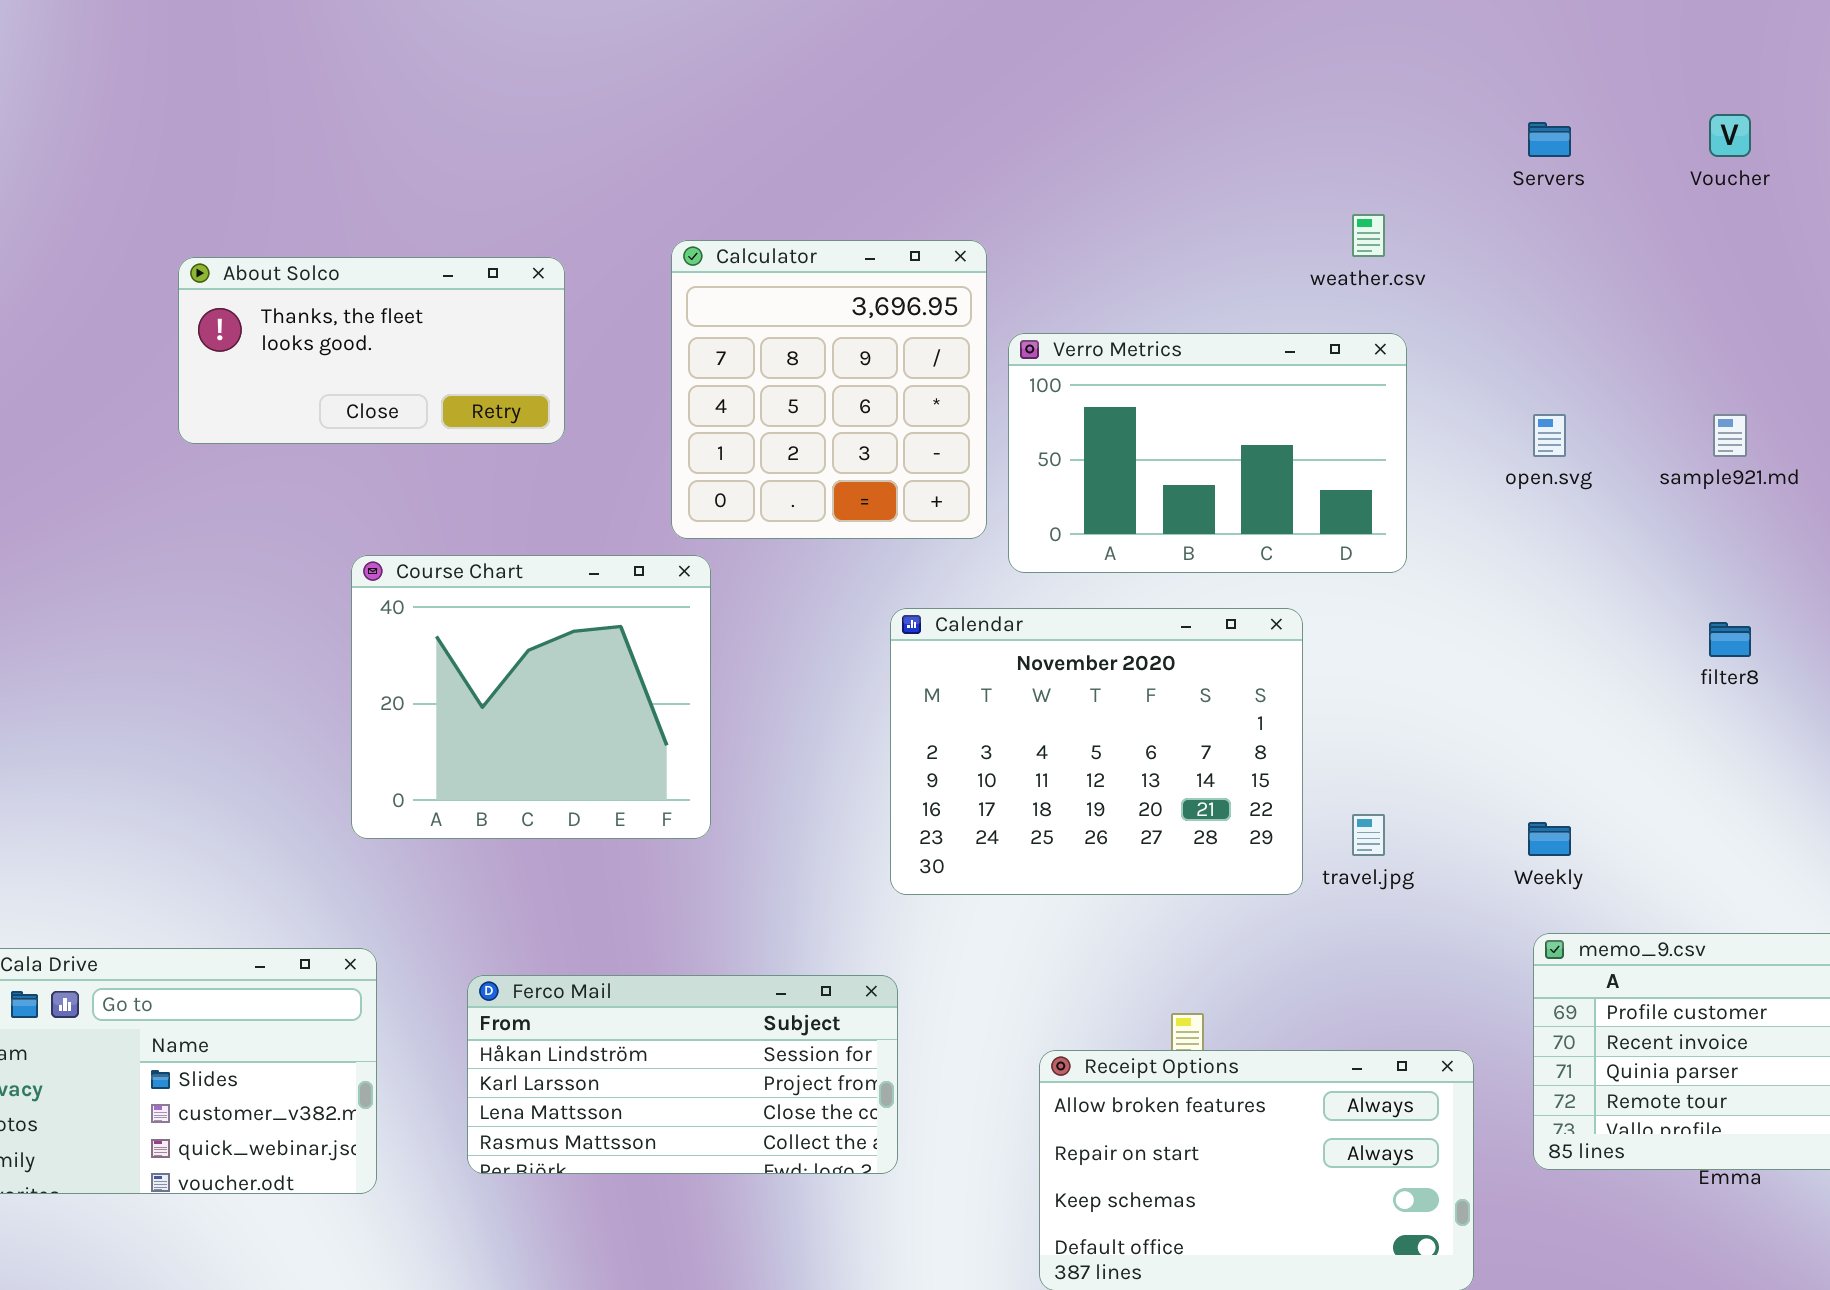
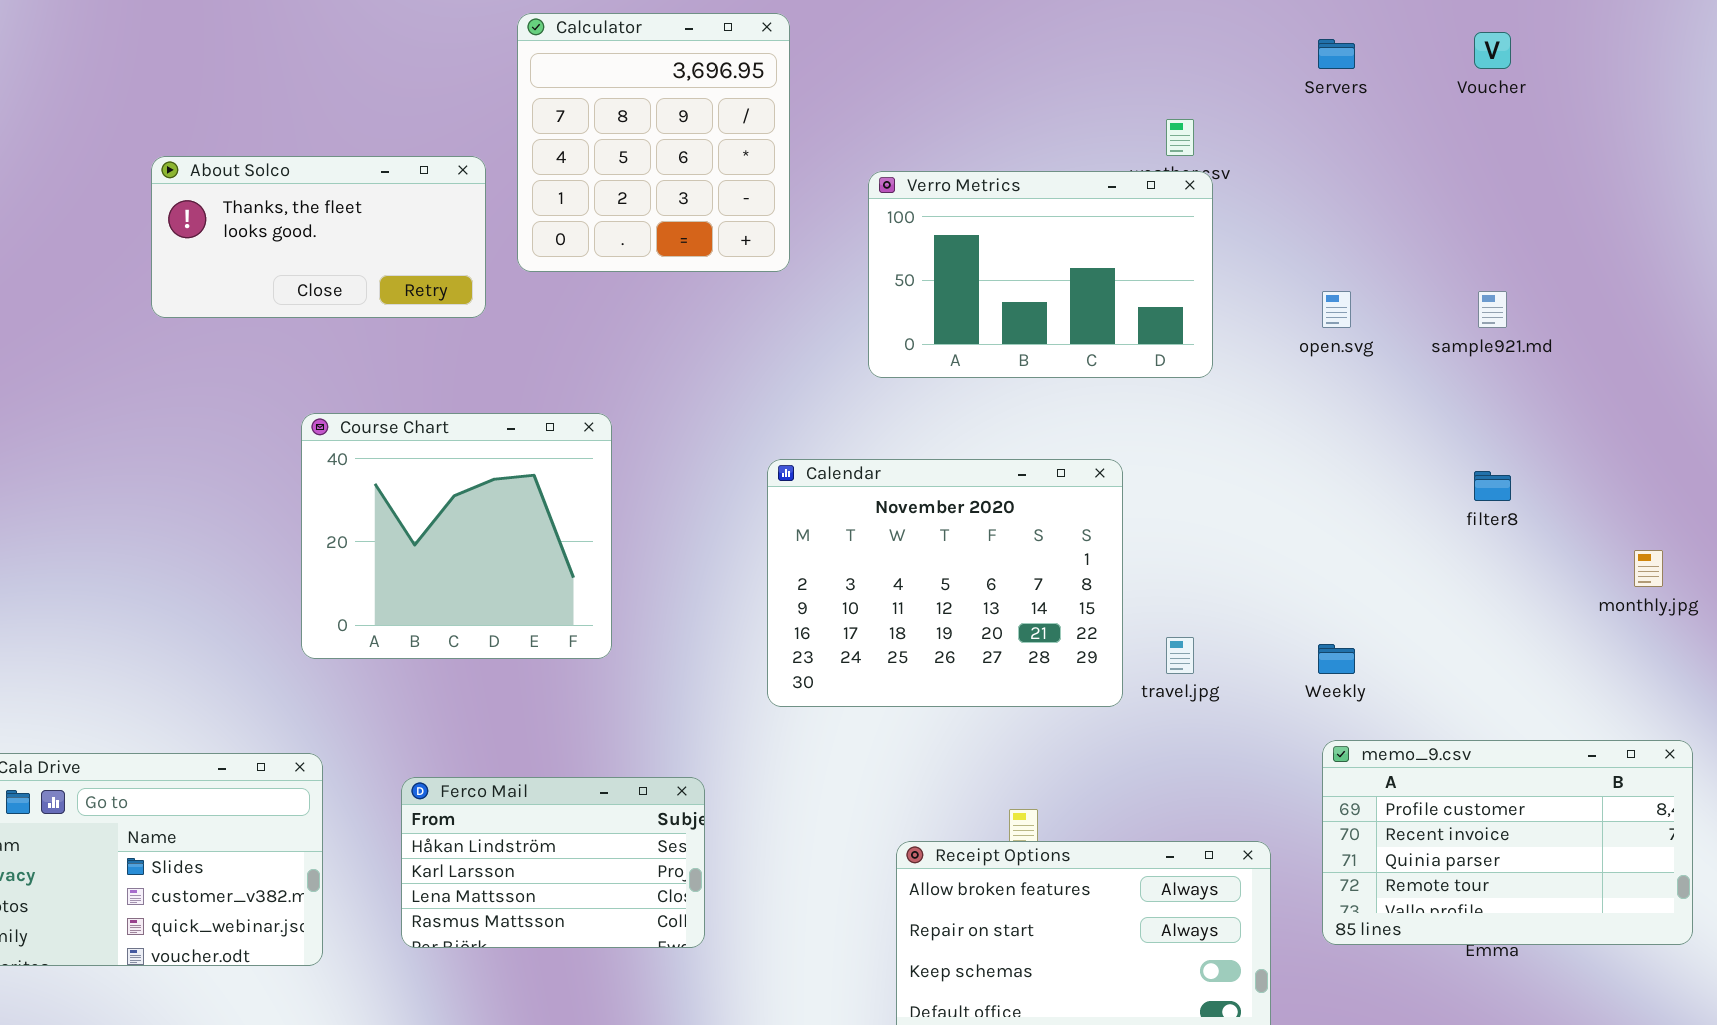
Calculator: [671,240,987,539] -> [517,13,790,272], moved
Verro Metrics: [1008,333,1407,573] -> [868,171,1213,378], moved
Ferco Mail: [467,975,898,1174] -> [401,777,705,948], resized

